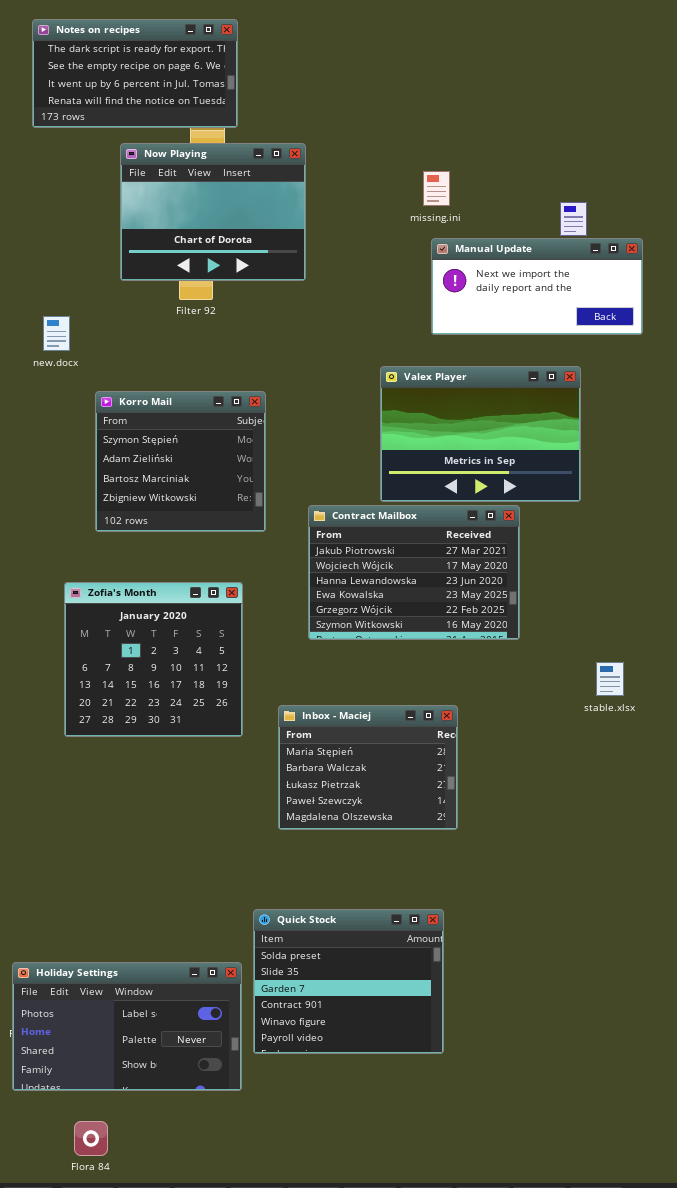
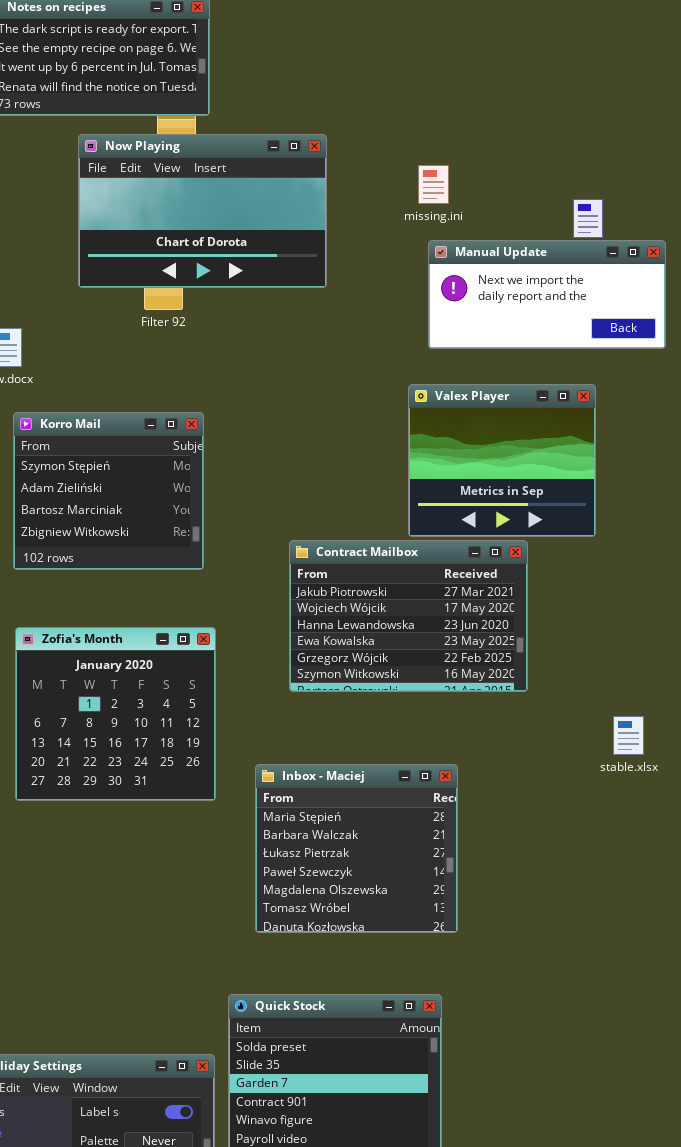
Now Playing: [120,143,306,281] -> [78,134,327,288], resized
Valex Player: [380,366,581,502] -> [408,384,596,537], resized
Korro Mail: [95,391,266,532] -> [13,412,204,570], moved
Inbox - Maciej: [278,705,458,830] -> [255,764,458,933], resized

